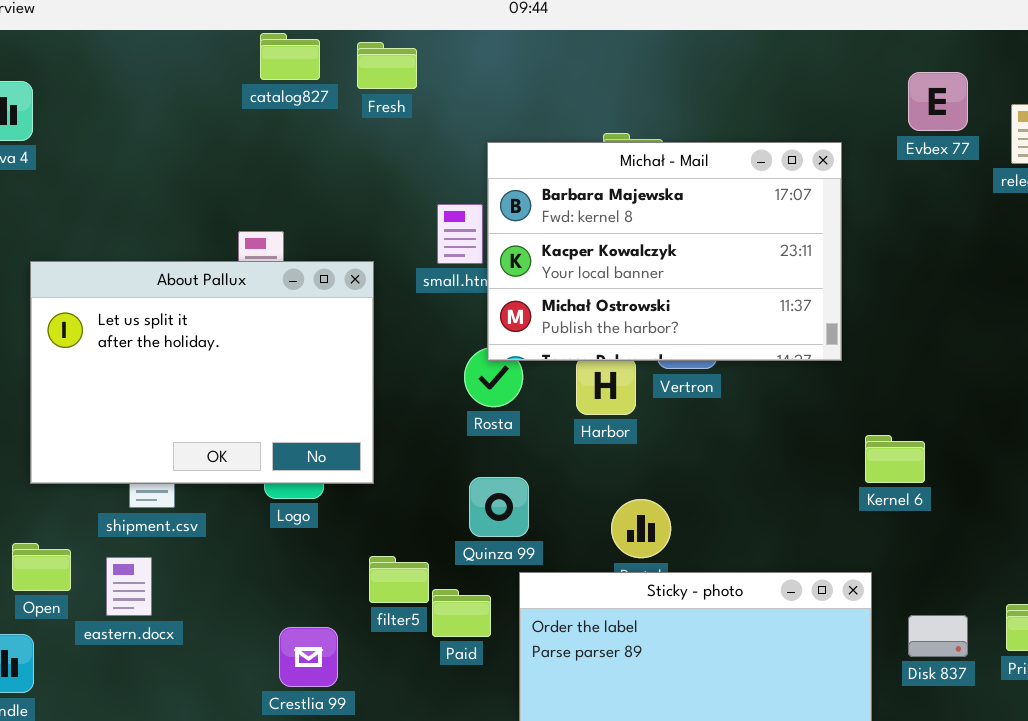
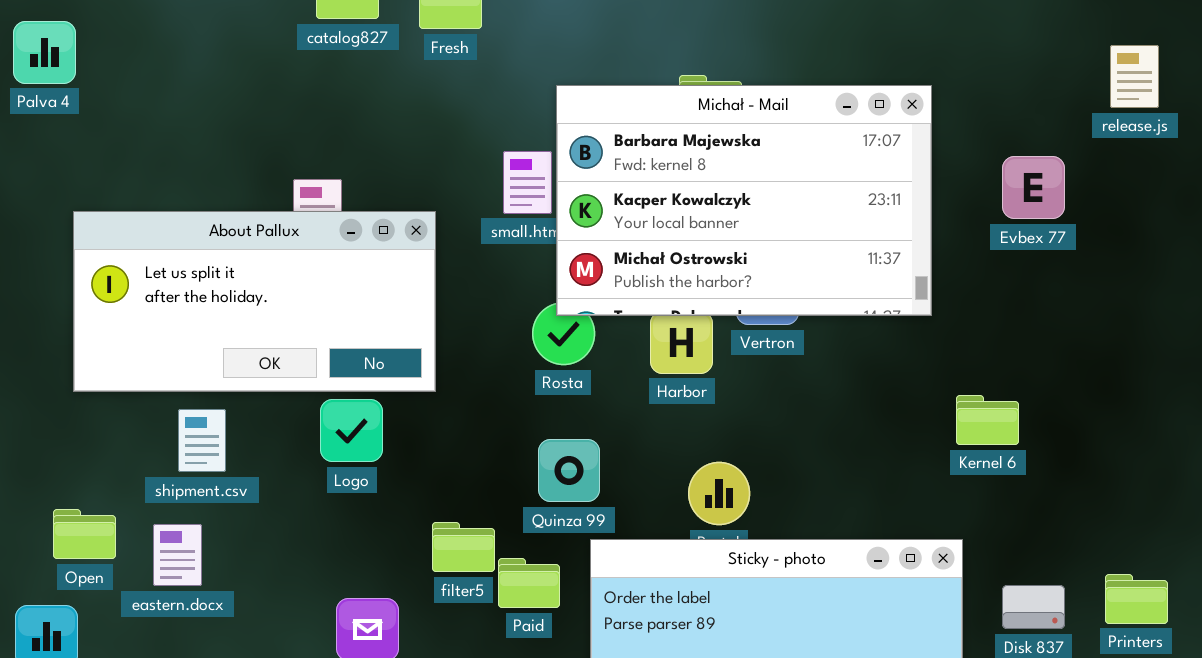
Evbex 77: [908,72,968,131] -> [1002,156,1065,219], moved
About Pallux: [30,261,374,484] -> [73,211,436,392], resized

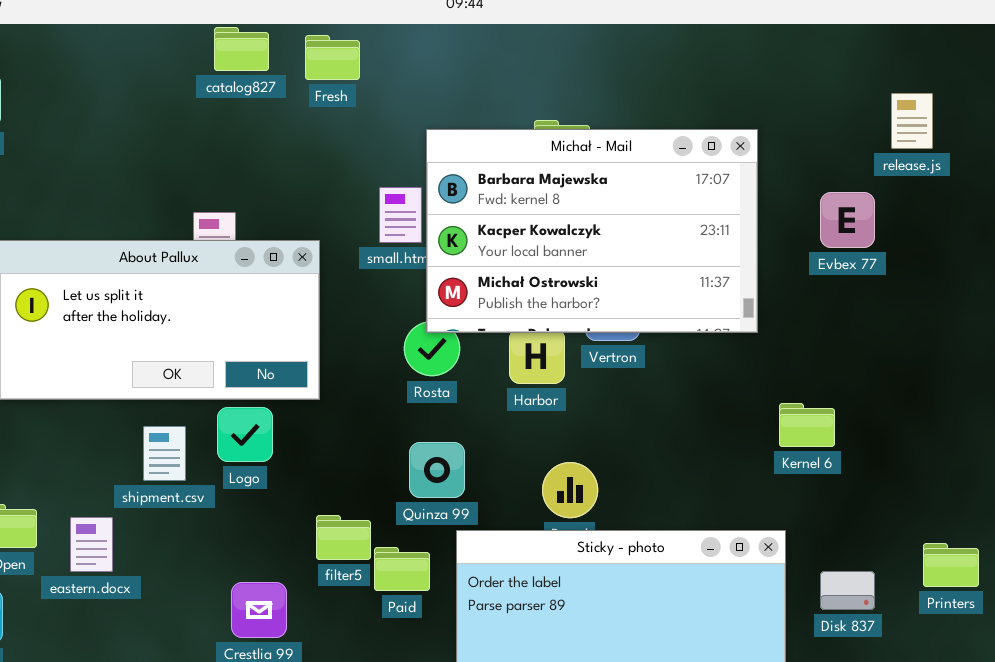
release.js: [1110,45,1159,108] -> [891,93,933,149], moved
shipment.csv: [178,409,226,472] -> [143,426,186,481], moved
Printers: [1105,574,1168,624] -> [923,543,979,587], moved

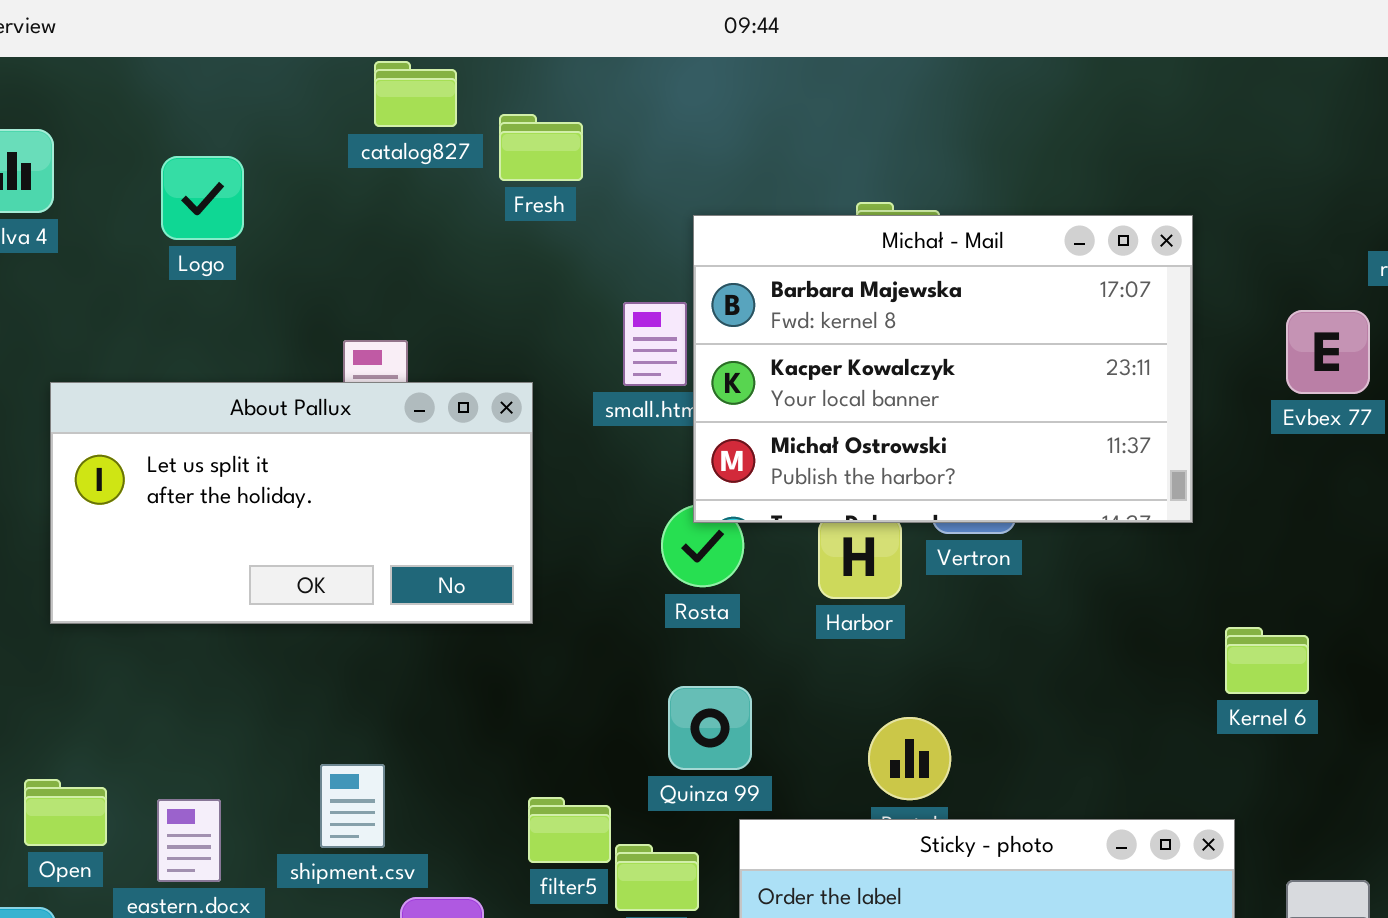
Fresh: [305,35,360,80] -> [499,114,583,181], moved
Logo: [217,407,273,462] -> [161,156,244,240], moved
shipment.csv: [143,426,186,481] -> [320,764,385,848], moved

